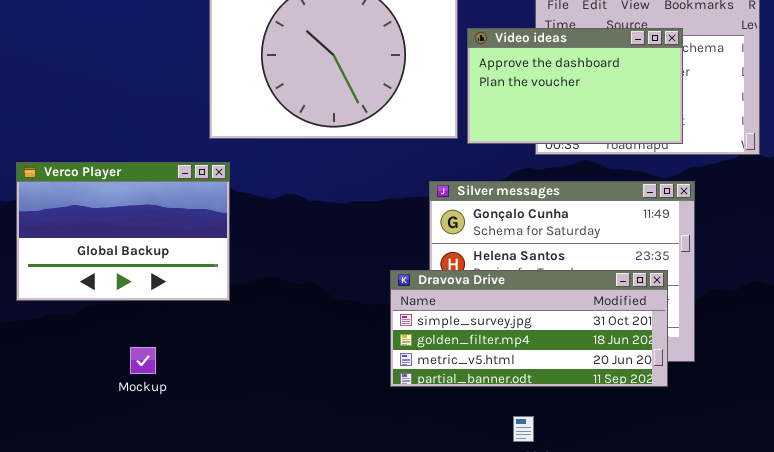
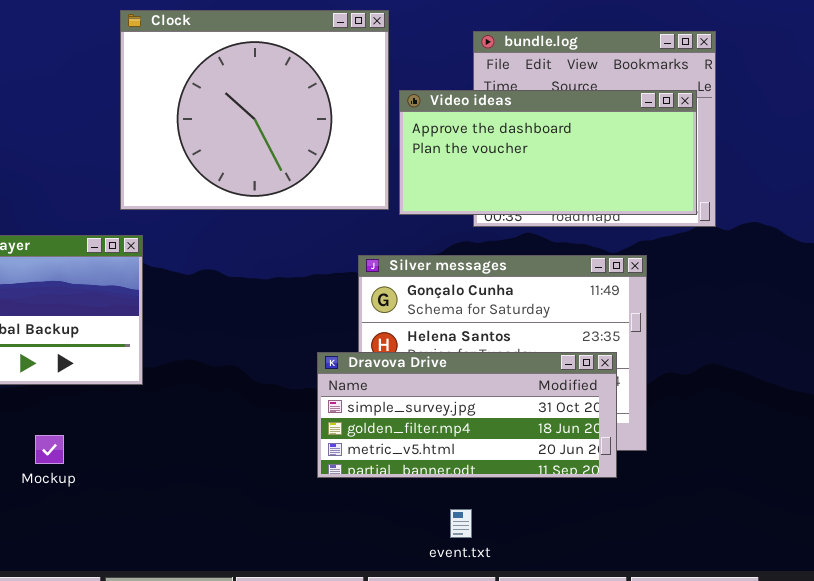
Video ideas: [467,28,683,144] -> [399,90,697,215], resized

